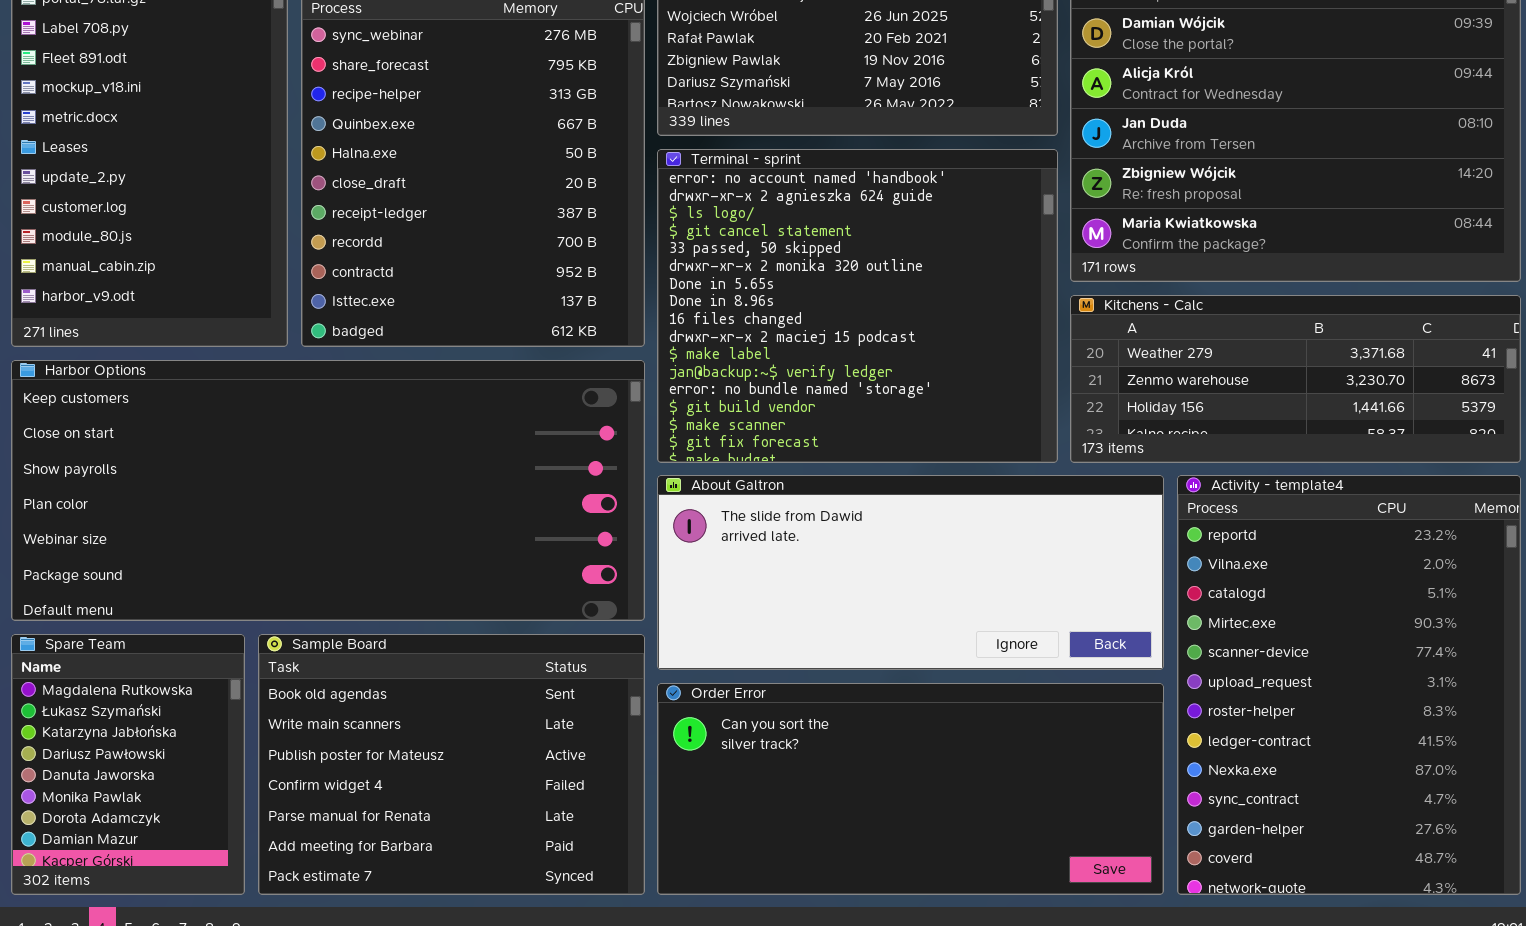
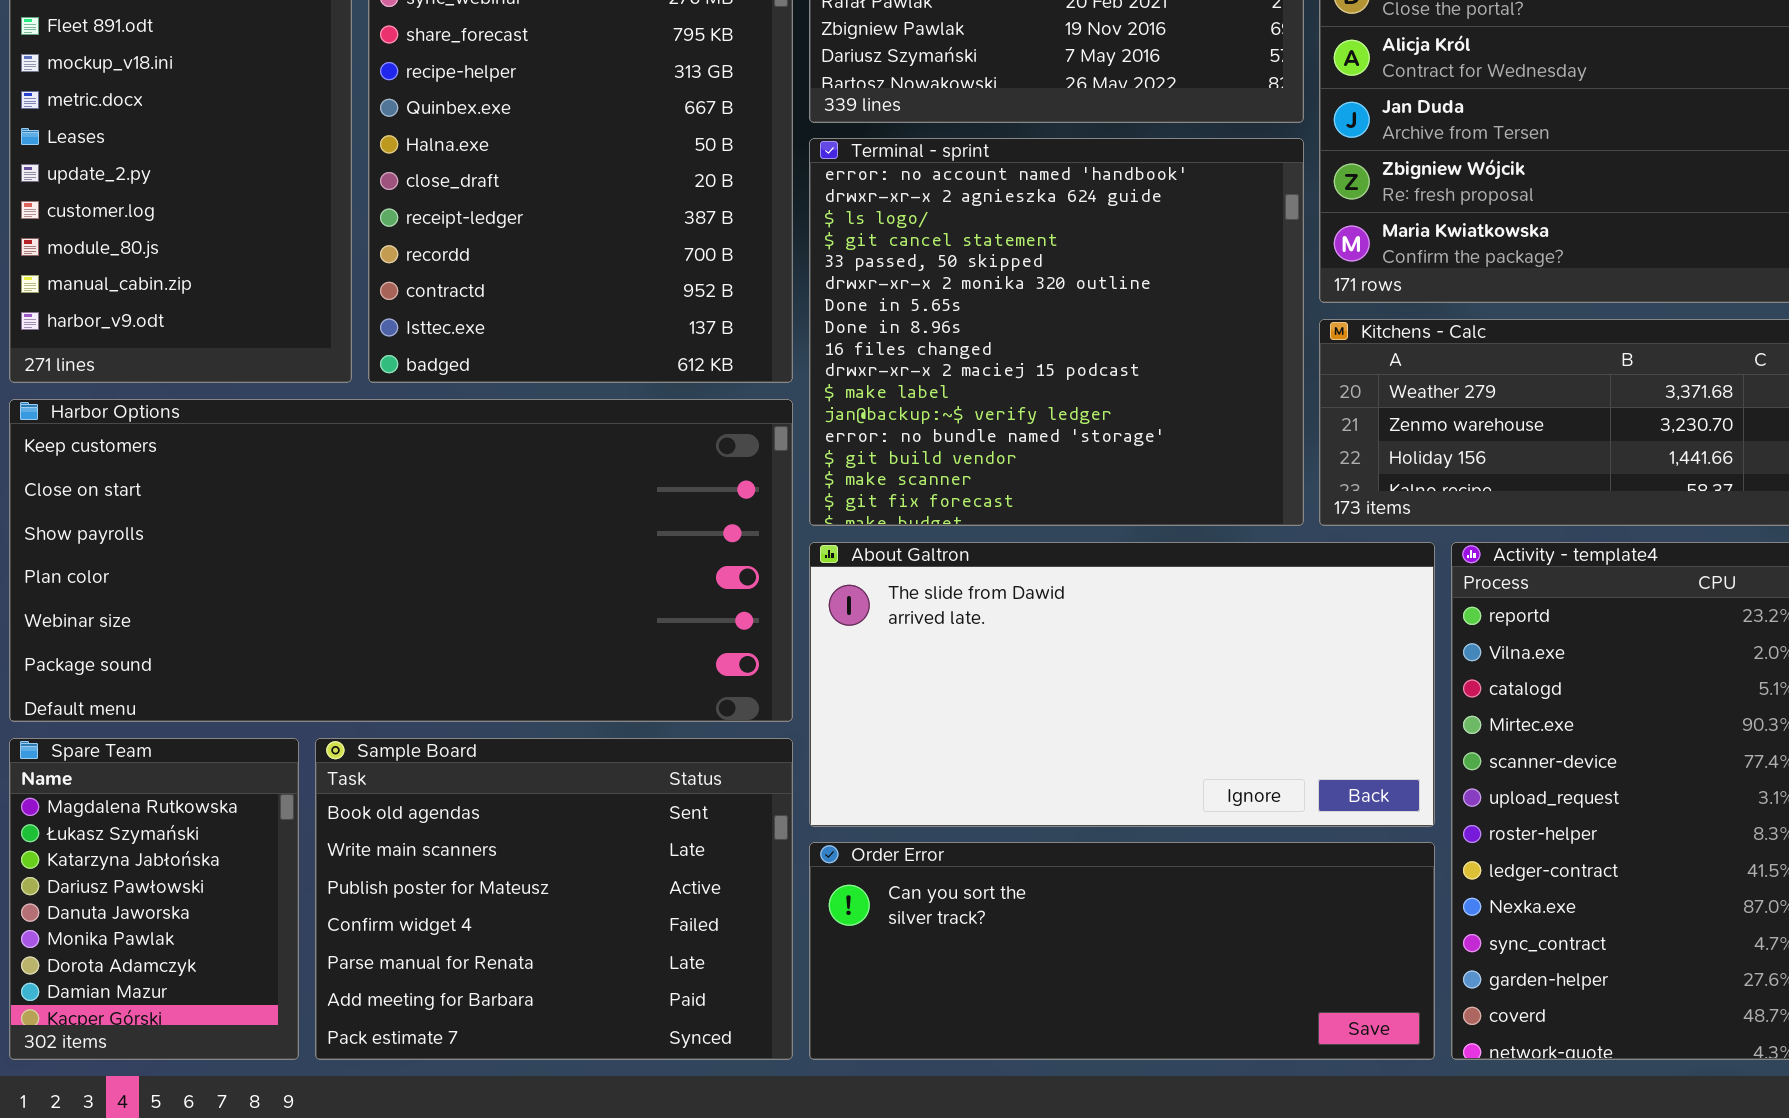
About Galtron: [657,475,1164,670] -> [809,542,1435,827], resized
Order Error: [657,683,1164,895] -> [809,842,1435,1060], resized

